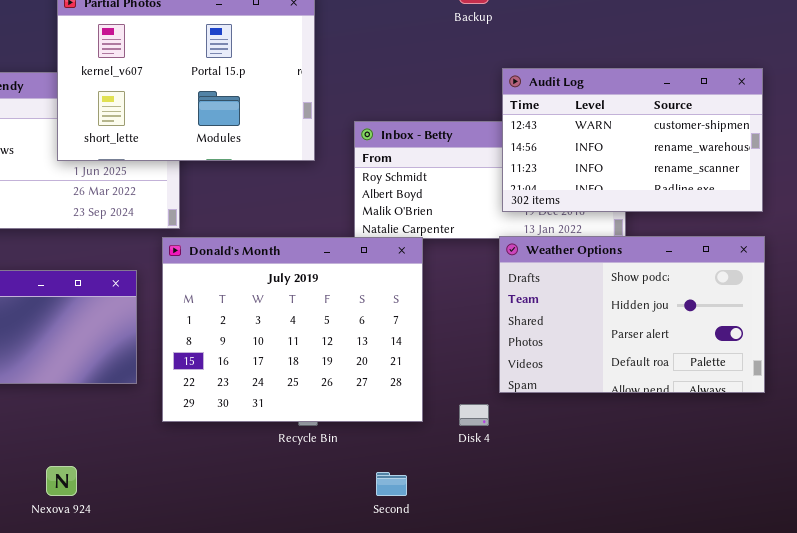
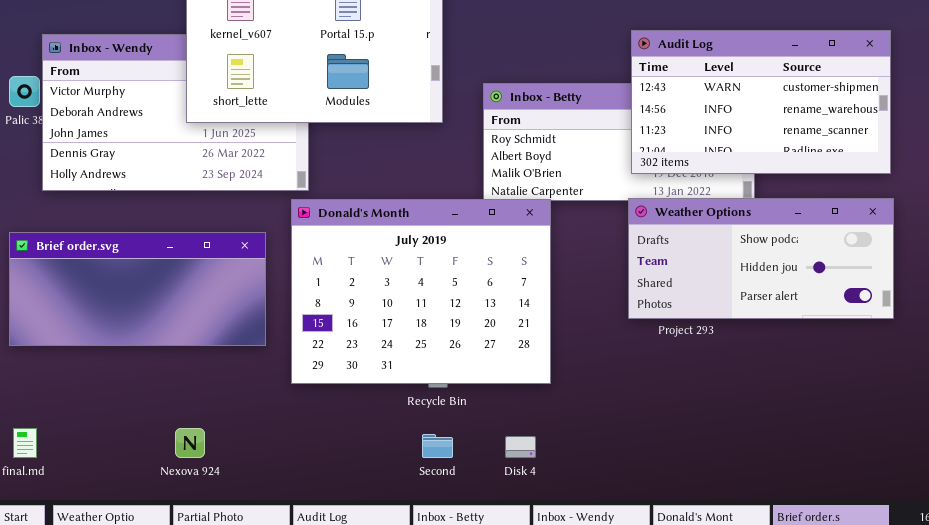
Weather Options: [499,236,765,393] -> [628,198,894,319], resized
Disk 4: [459,404,489,426] -> [505,436,536,458], moved
Second: [376,472,407,496] -> [422,434,453,458], moved

